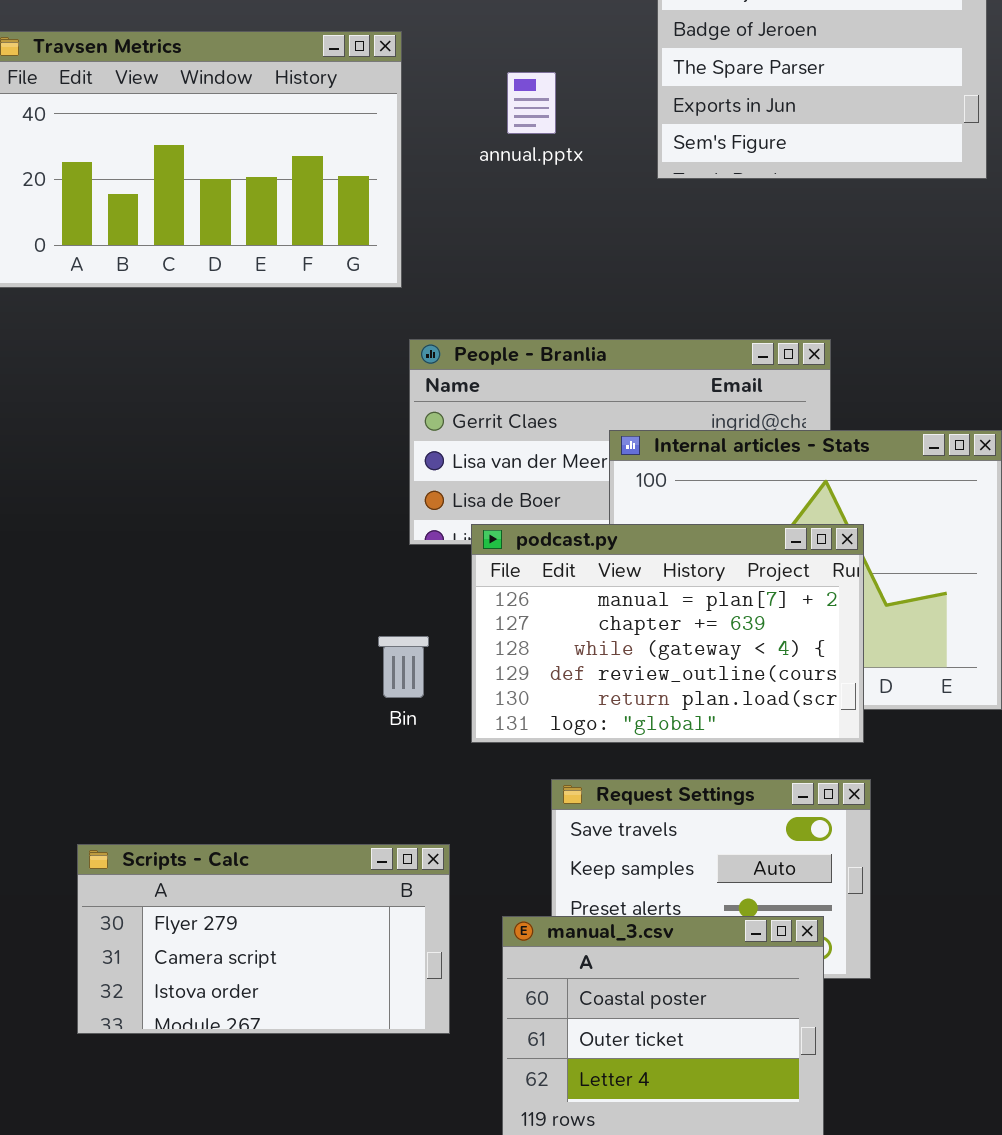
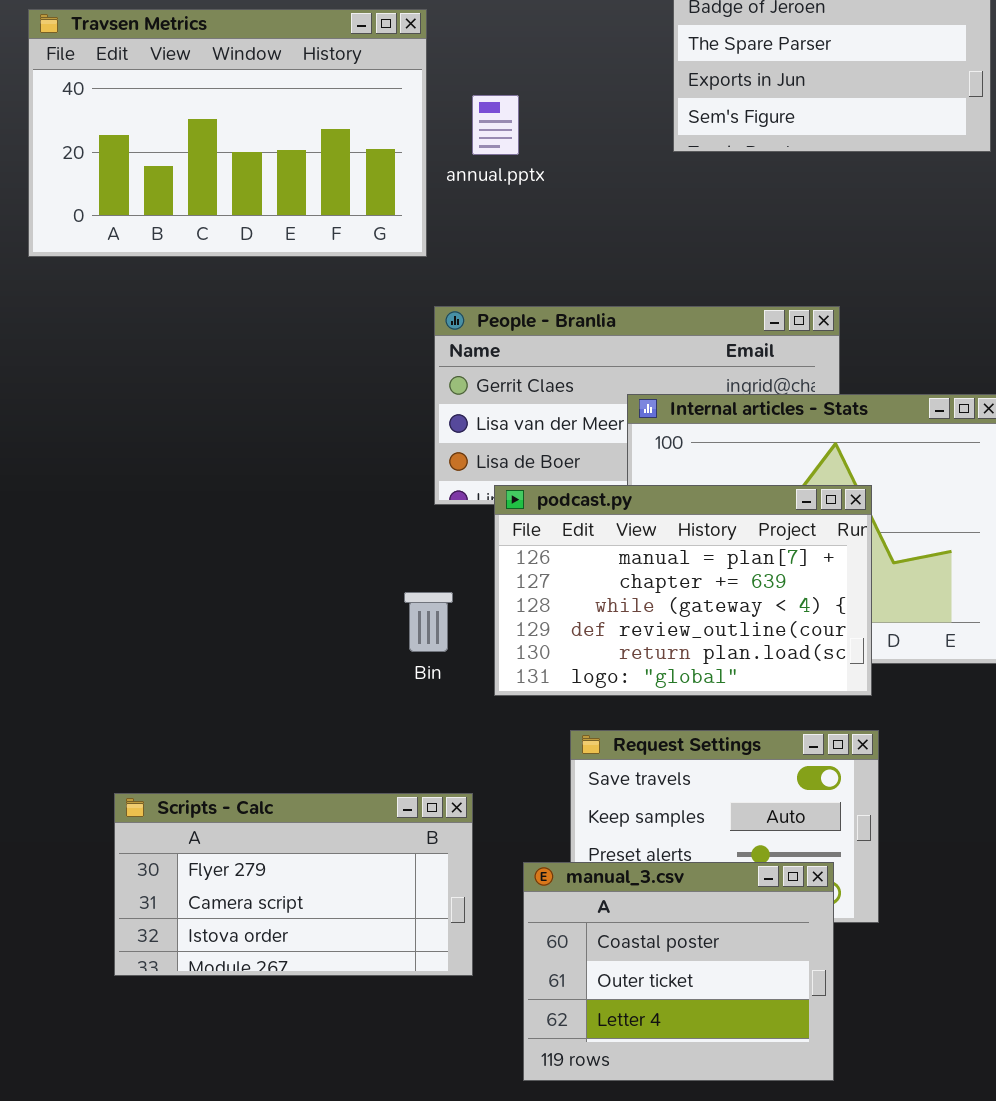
annual.pptx: [507,72,556,134] -> [472,95,519,155], moved

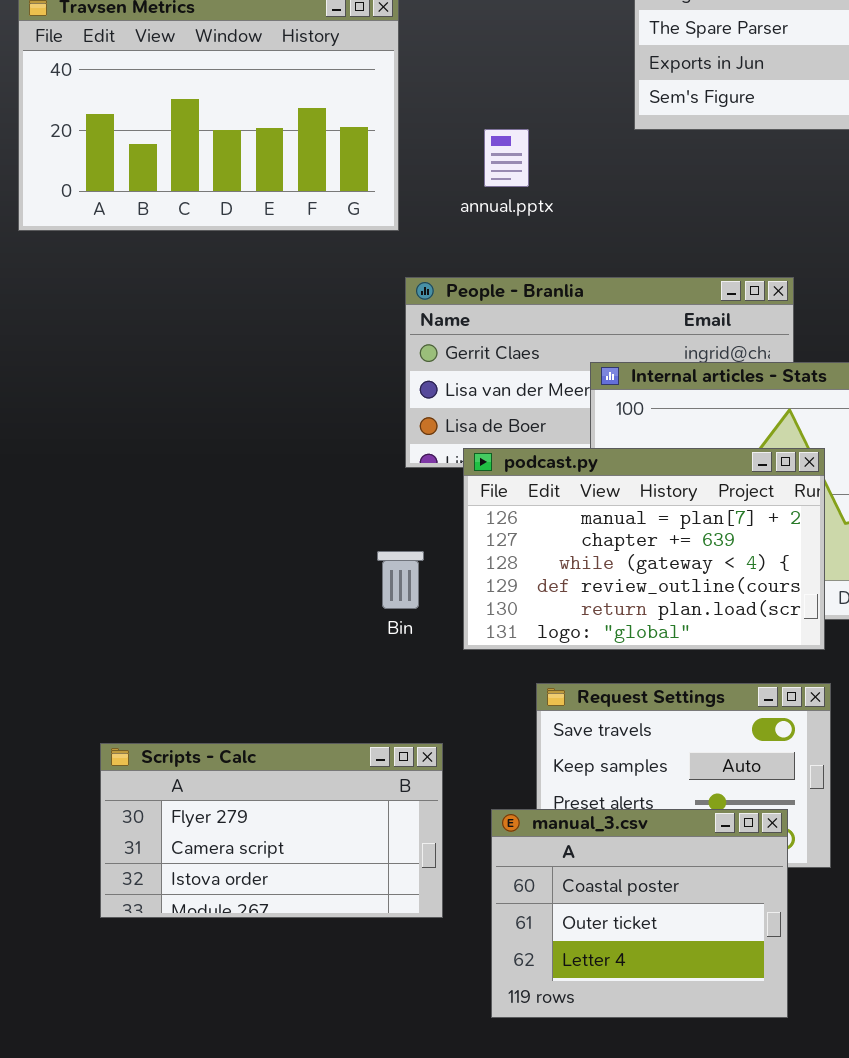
annual.pptx: [472,95,519,155] -> [484,129,529,187], moved

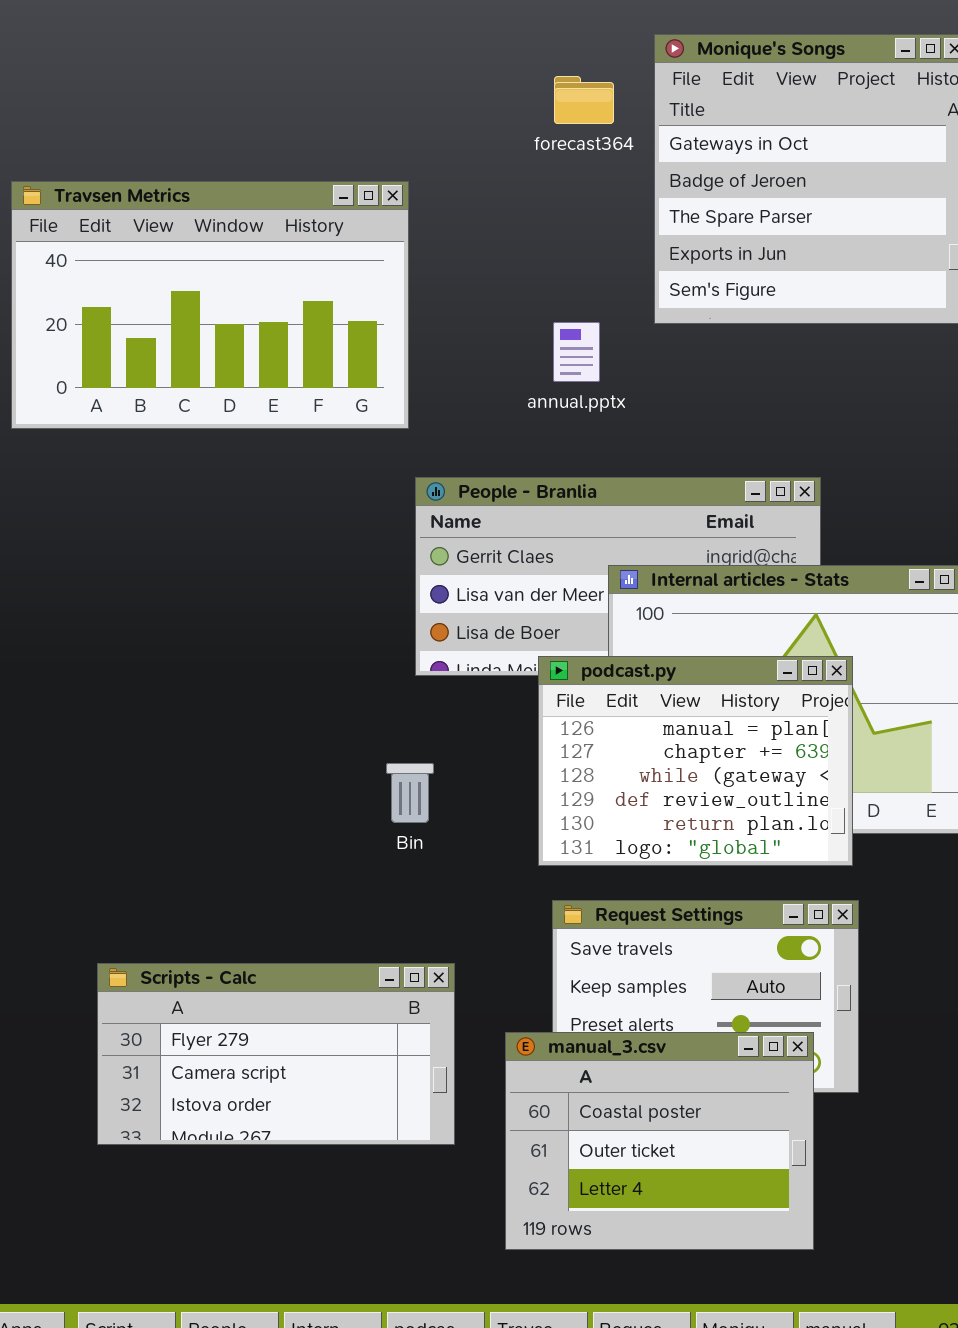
annual.pptx: [484,129,529,187] -> [553,322,600,382], moved
podcast.py: [463,448,825,650] -> [538,656,853,866], resized

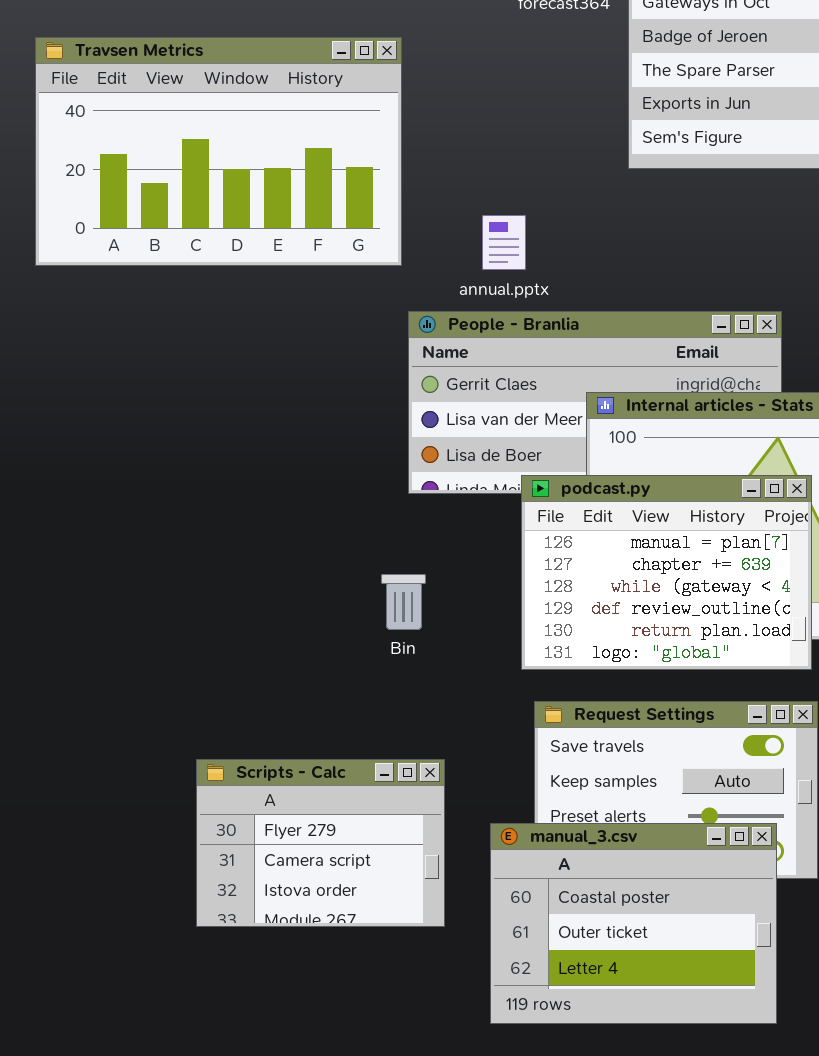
annual.pptx: [553,322,600,382] -> [482,215,526,270], moved
Scripts - Calc: [97,963,455,1145] -> [196,759,445,927], resized

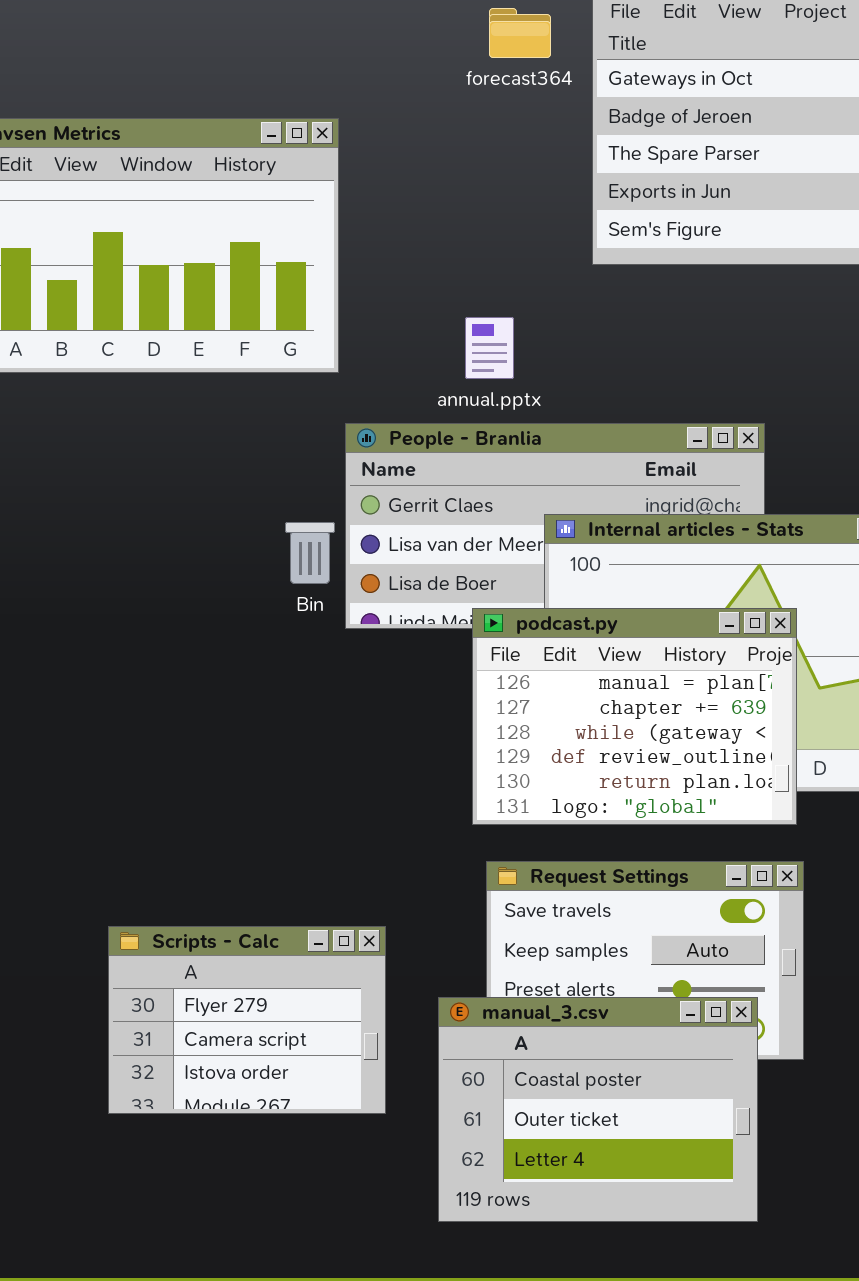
annual.pptx: [482,215,526,270] -> [465,317,514,379], moved
Bin: [381,574,426,630] -> [285,522,335,584], moved

